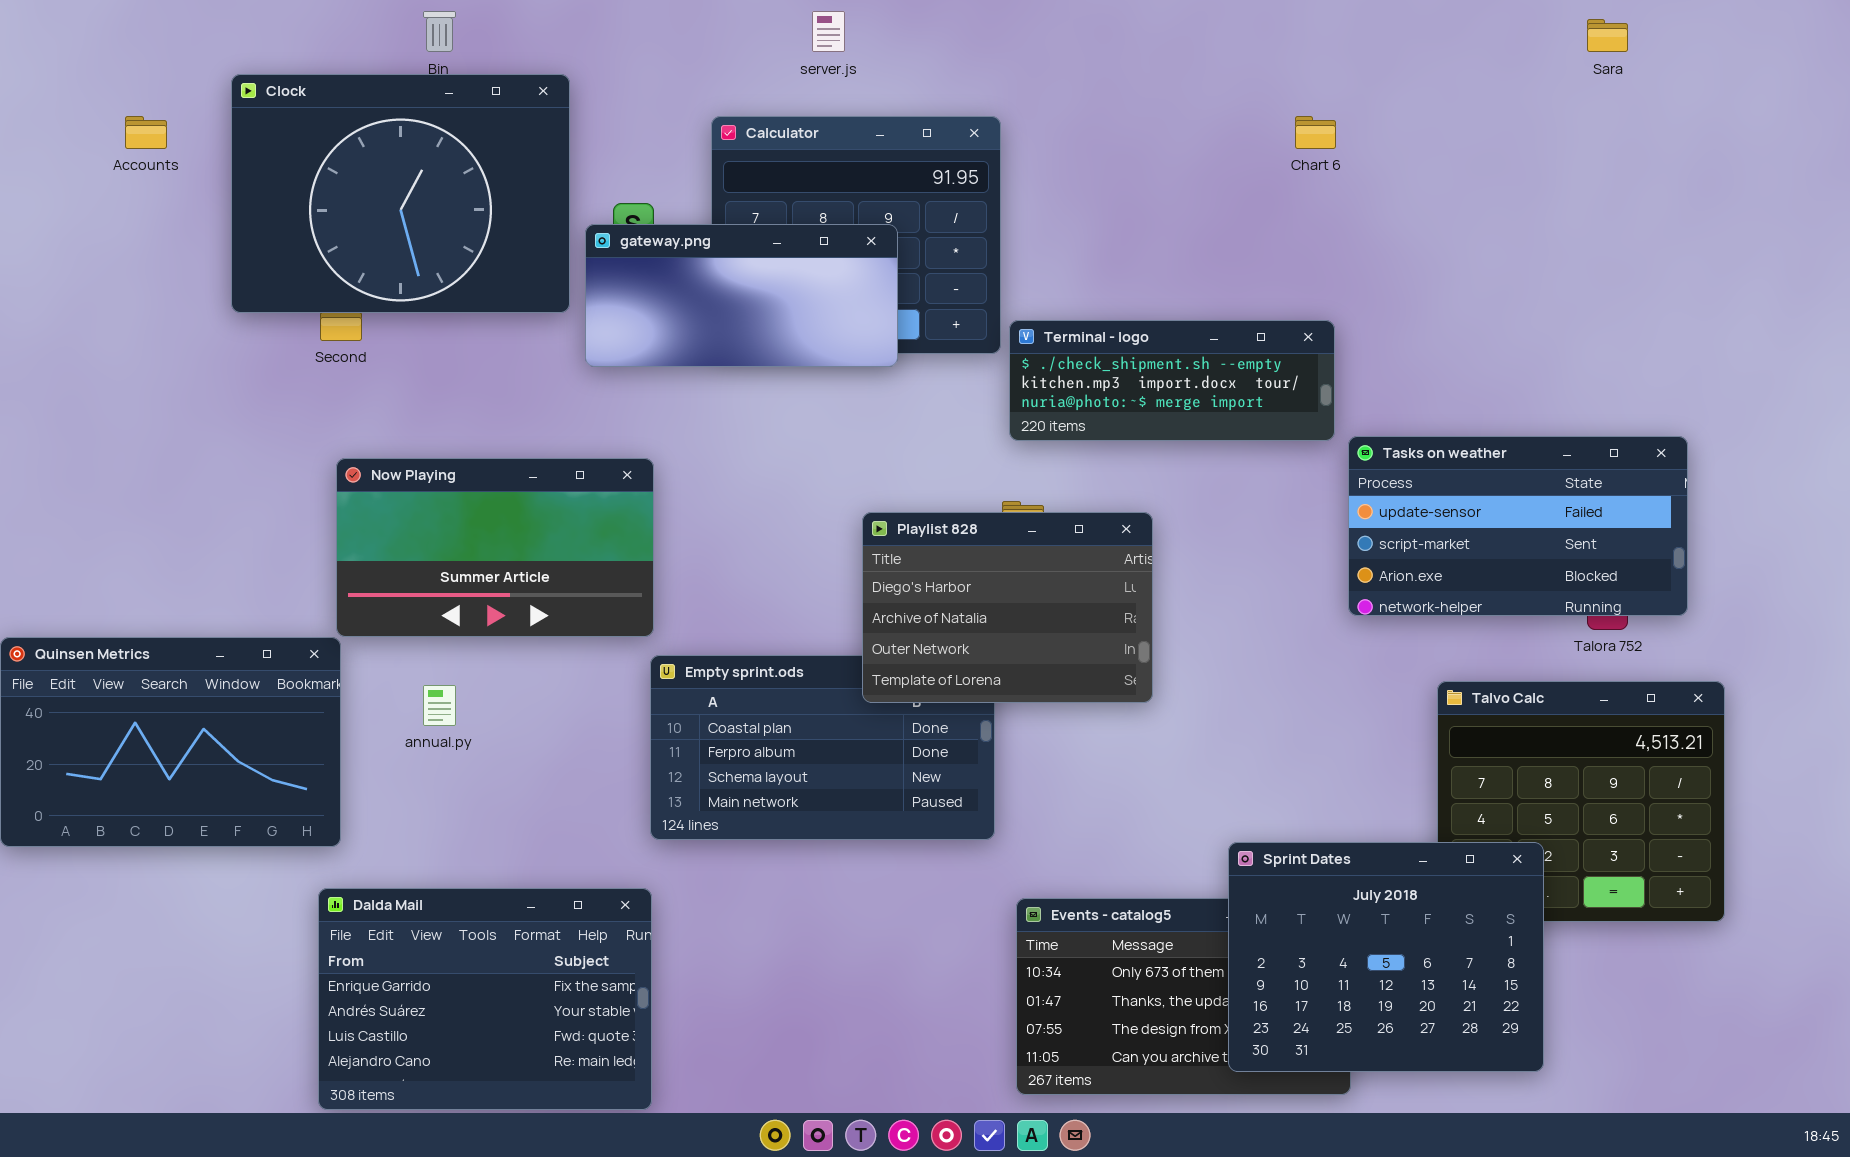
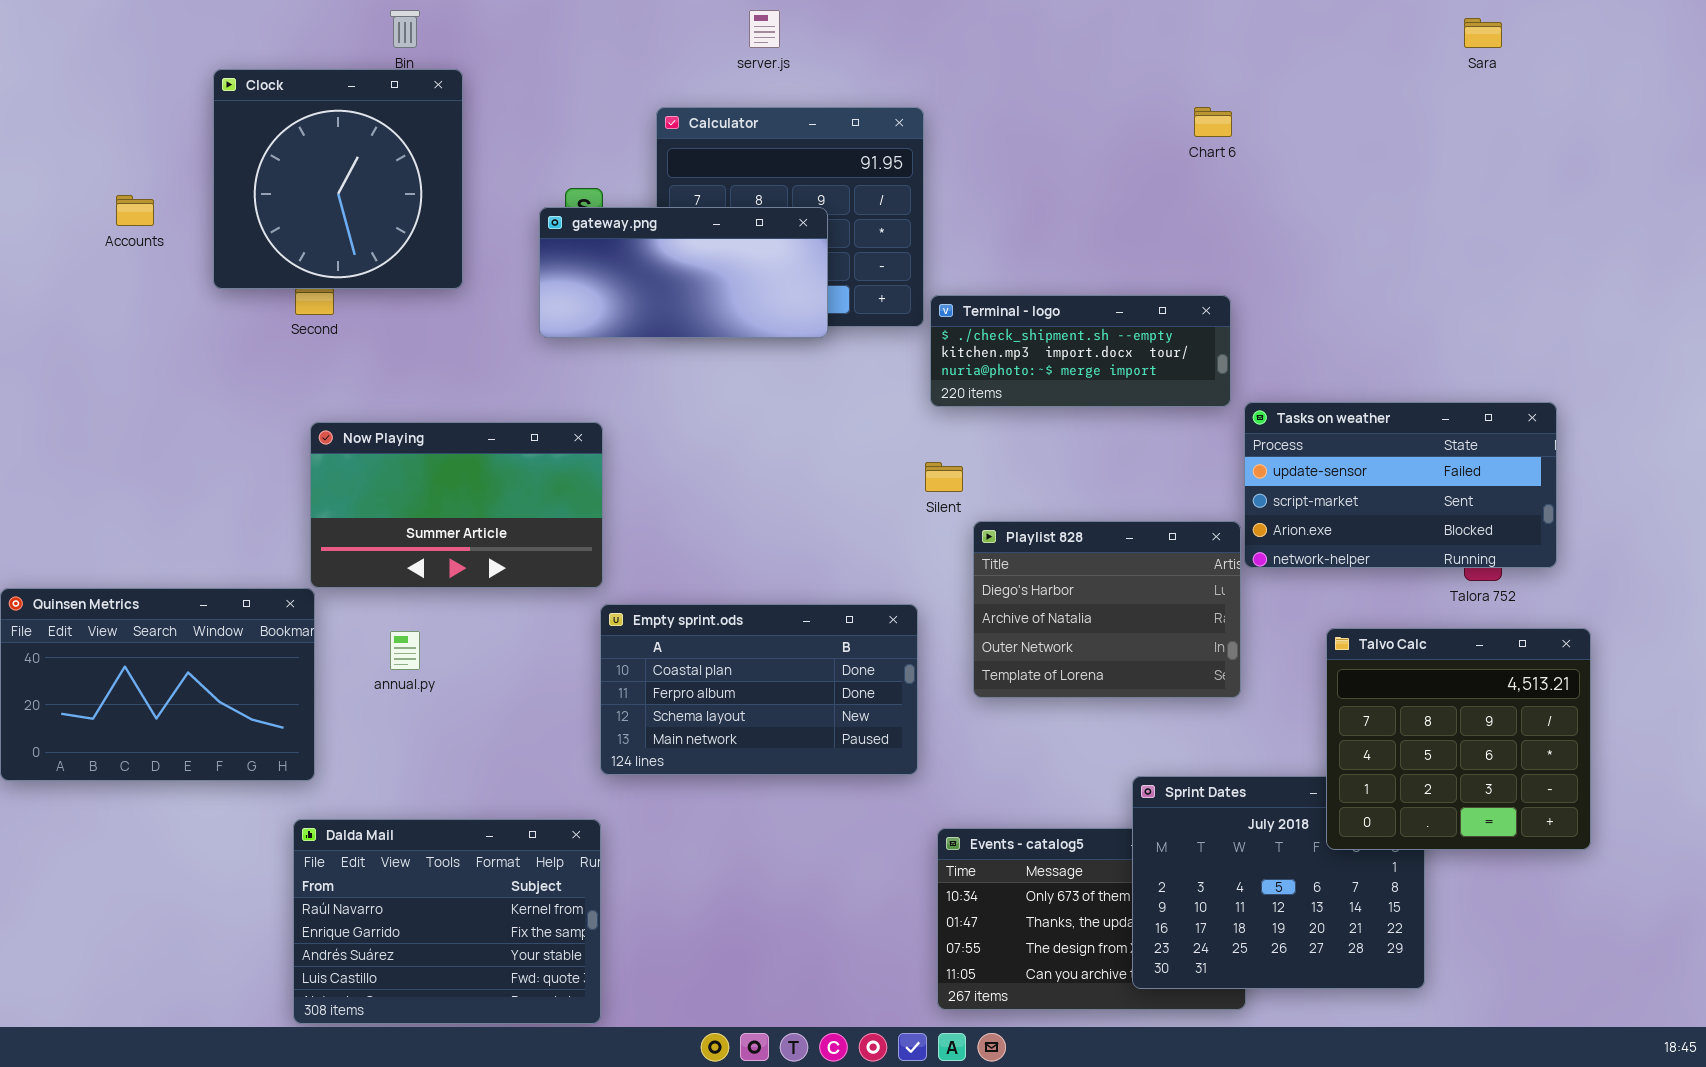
Clock: [231,74,570,313] -> [213,69,463,289], resized
Accounts: [125,116,167,149] -> [116,195,154,226], moved
Playlist 828: [862,512,1153,703] -> [973,521,1241,698], moved
Talvo Calc: [1437,681,1725,922] -> [1326,628,1591,850], raised
Dalda Mail: [318,888,652,1110] -> [293,819,601,1024], scrolled up 1 row

